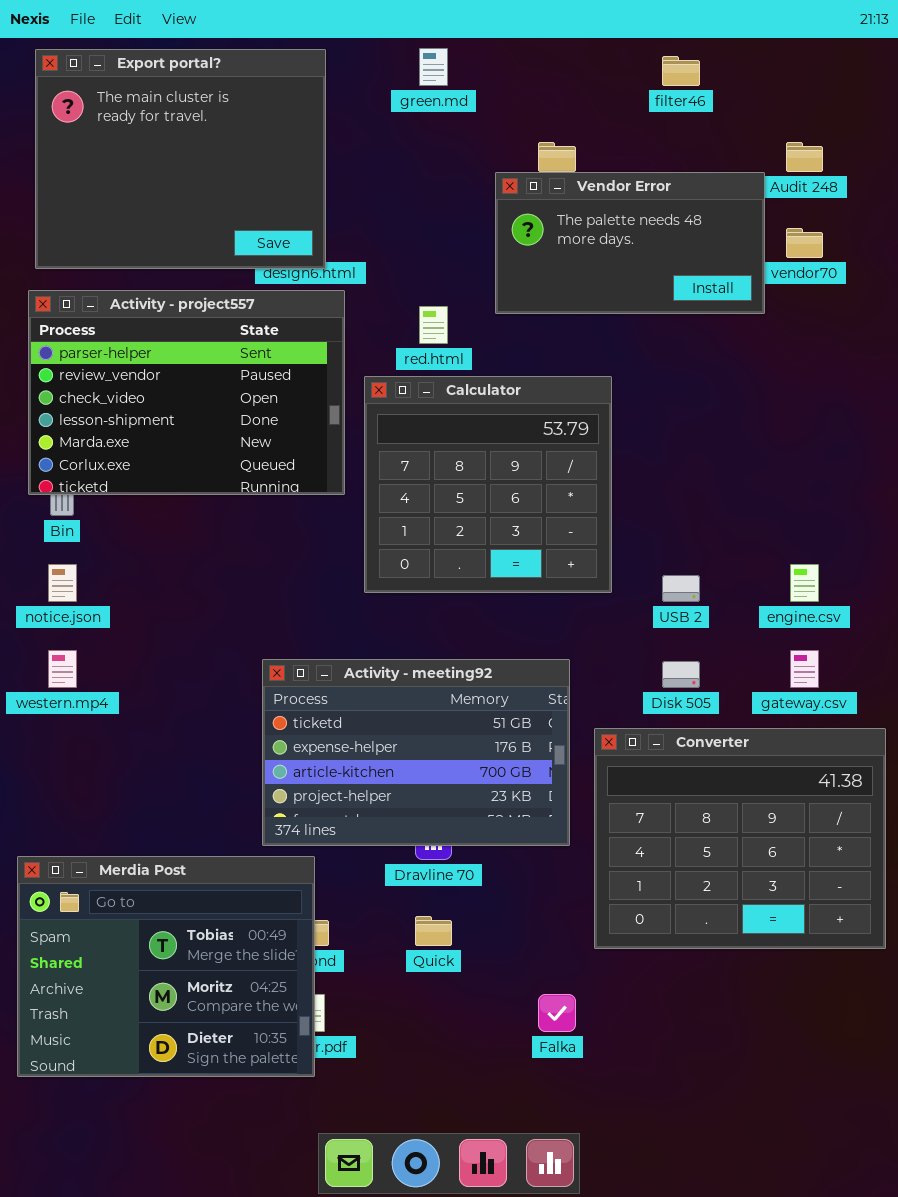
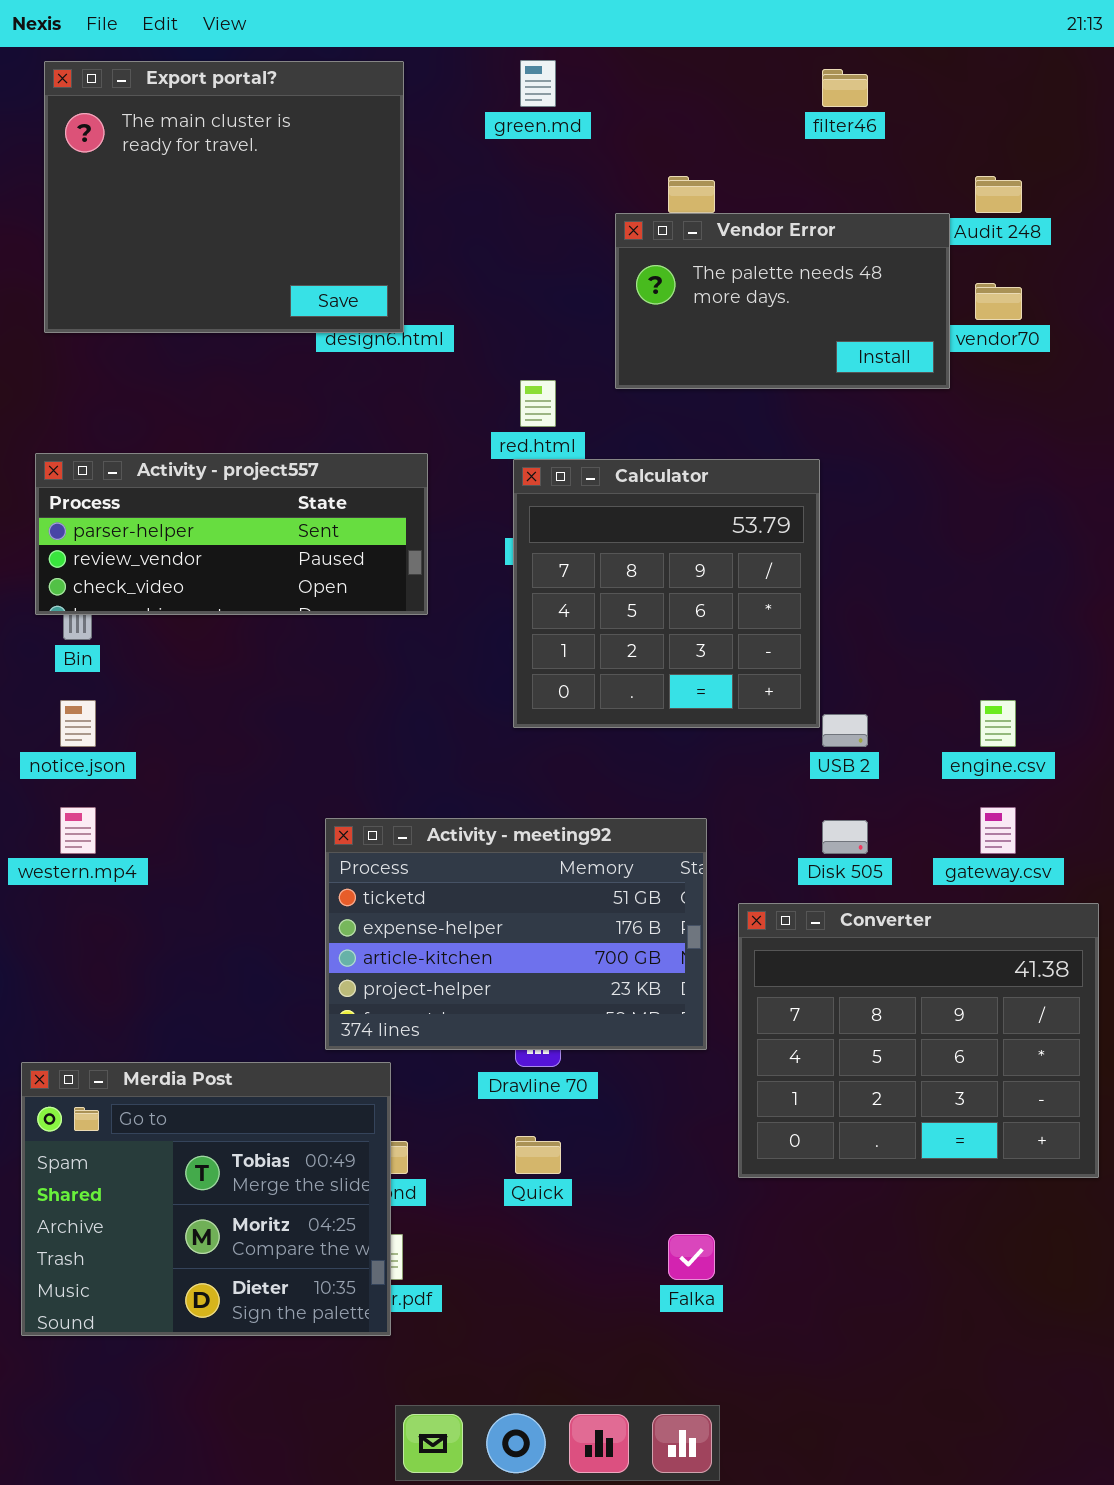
Activity - project557: [28,290,345,495] -> [35,453,428,615], resized
Calculator: [364,376,612,593] -> [513,459,820,728], moved

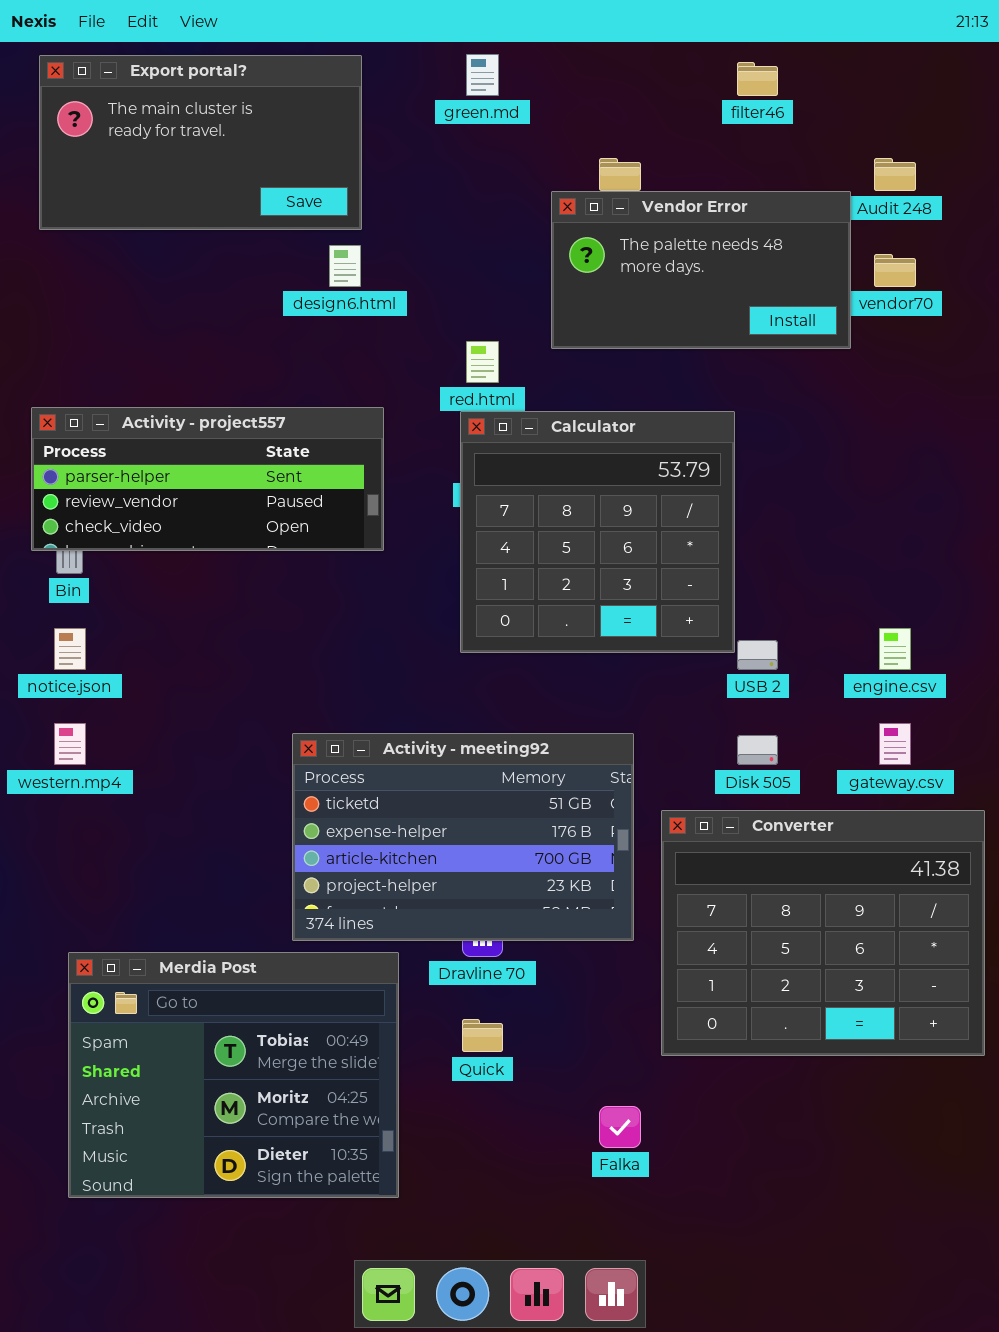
Export portal?: [44,61,404,333] -> [39,55,362,230], resized
Merdia Post: [21,1062,391,1336] -> [68,952,399,1198], moved

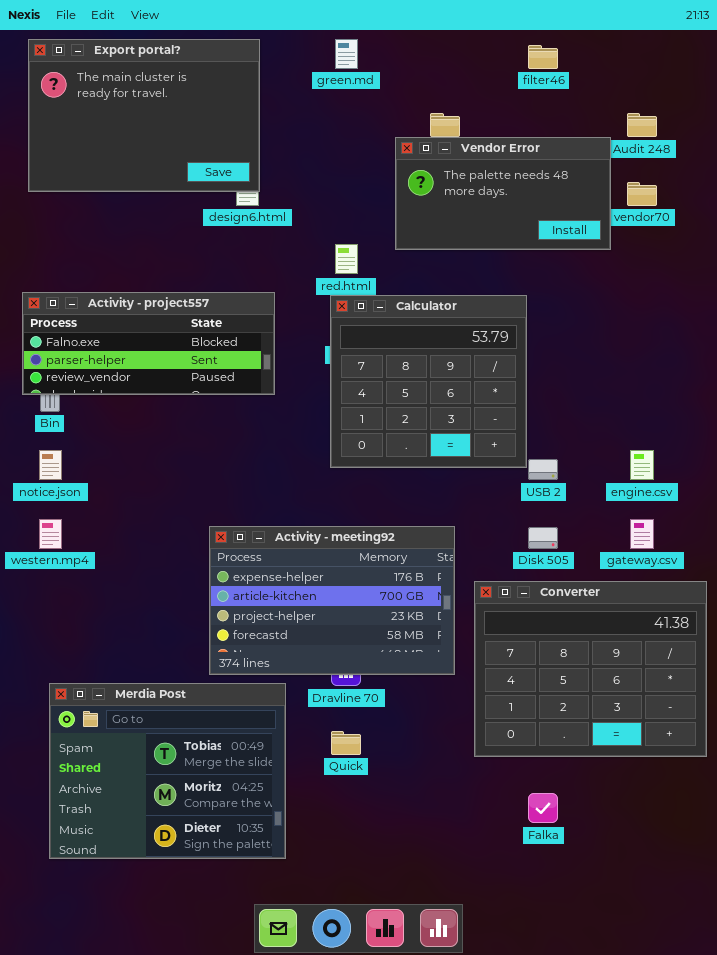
Export portal?: [39,55,362,230] -> [28,39,260,192], resized
Activity - project557: [31,407,384,551] -> [22,292,275,395], scrolled up 1 row
Activity - meeting92: [292,733,634,941] -> [209,526,455,675], scrolled down 1 row
Falka: [599,1106,641,1148] -> [528,793,558,823], moved

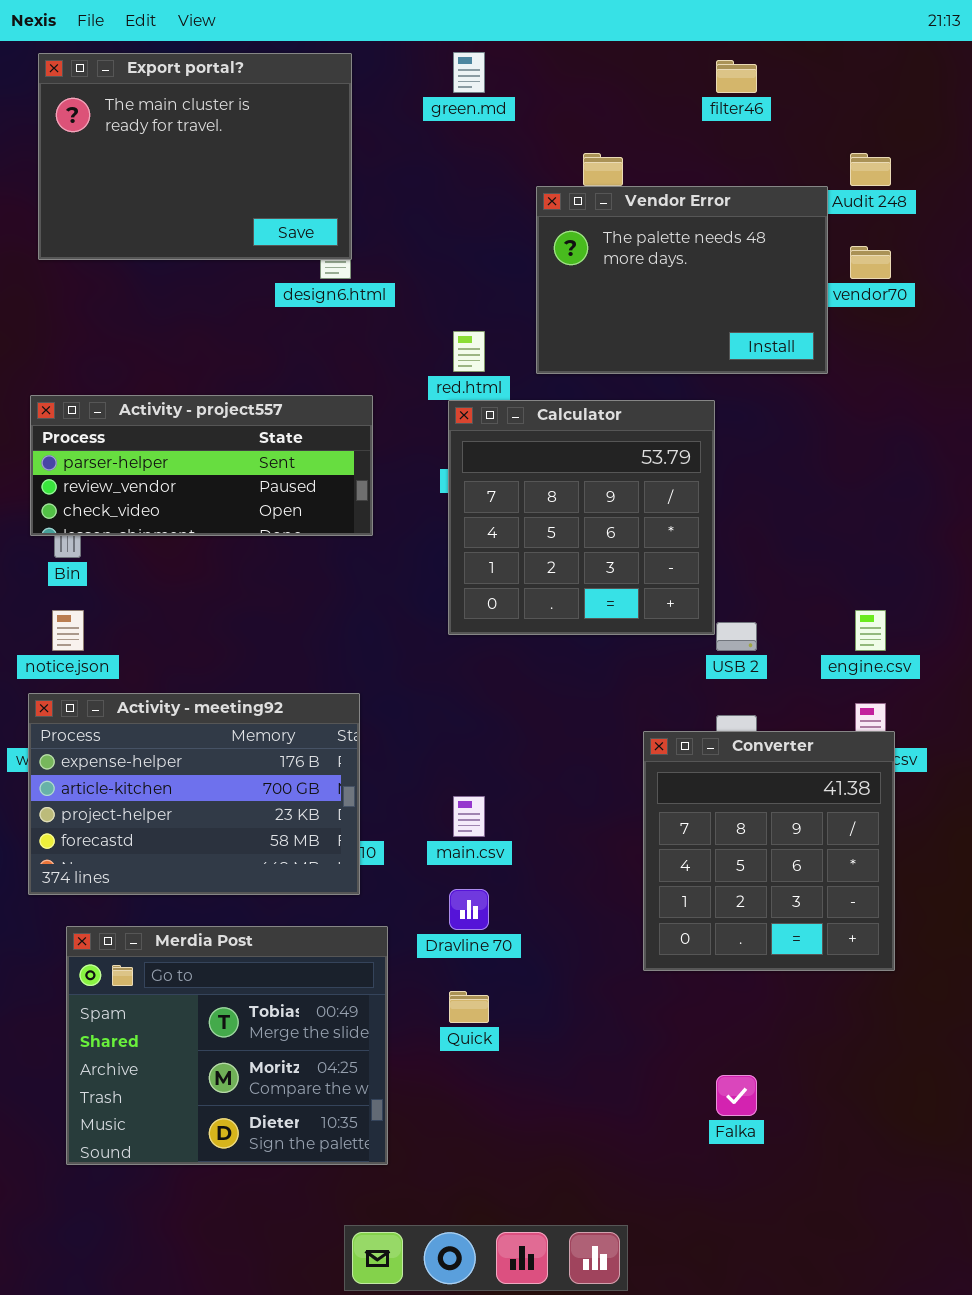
Vendor Error: [395,137,611,250] -> [536,186,828,374], resized
Activity - project557: [22,292,275,395] -> [30,395,373,536], scrolled down 1 row
Activity - meeting92: [209,526,455,675] -> [28,693,360,895], moved
Converter: [474,581,707,757] -> [643,731,895,971], moved, resized

